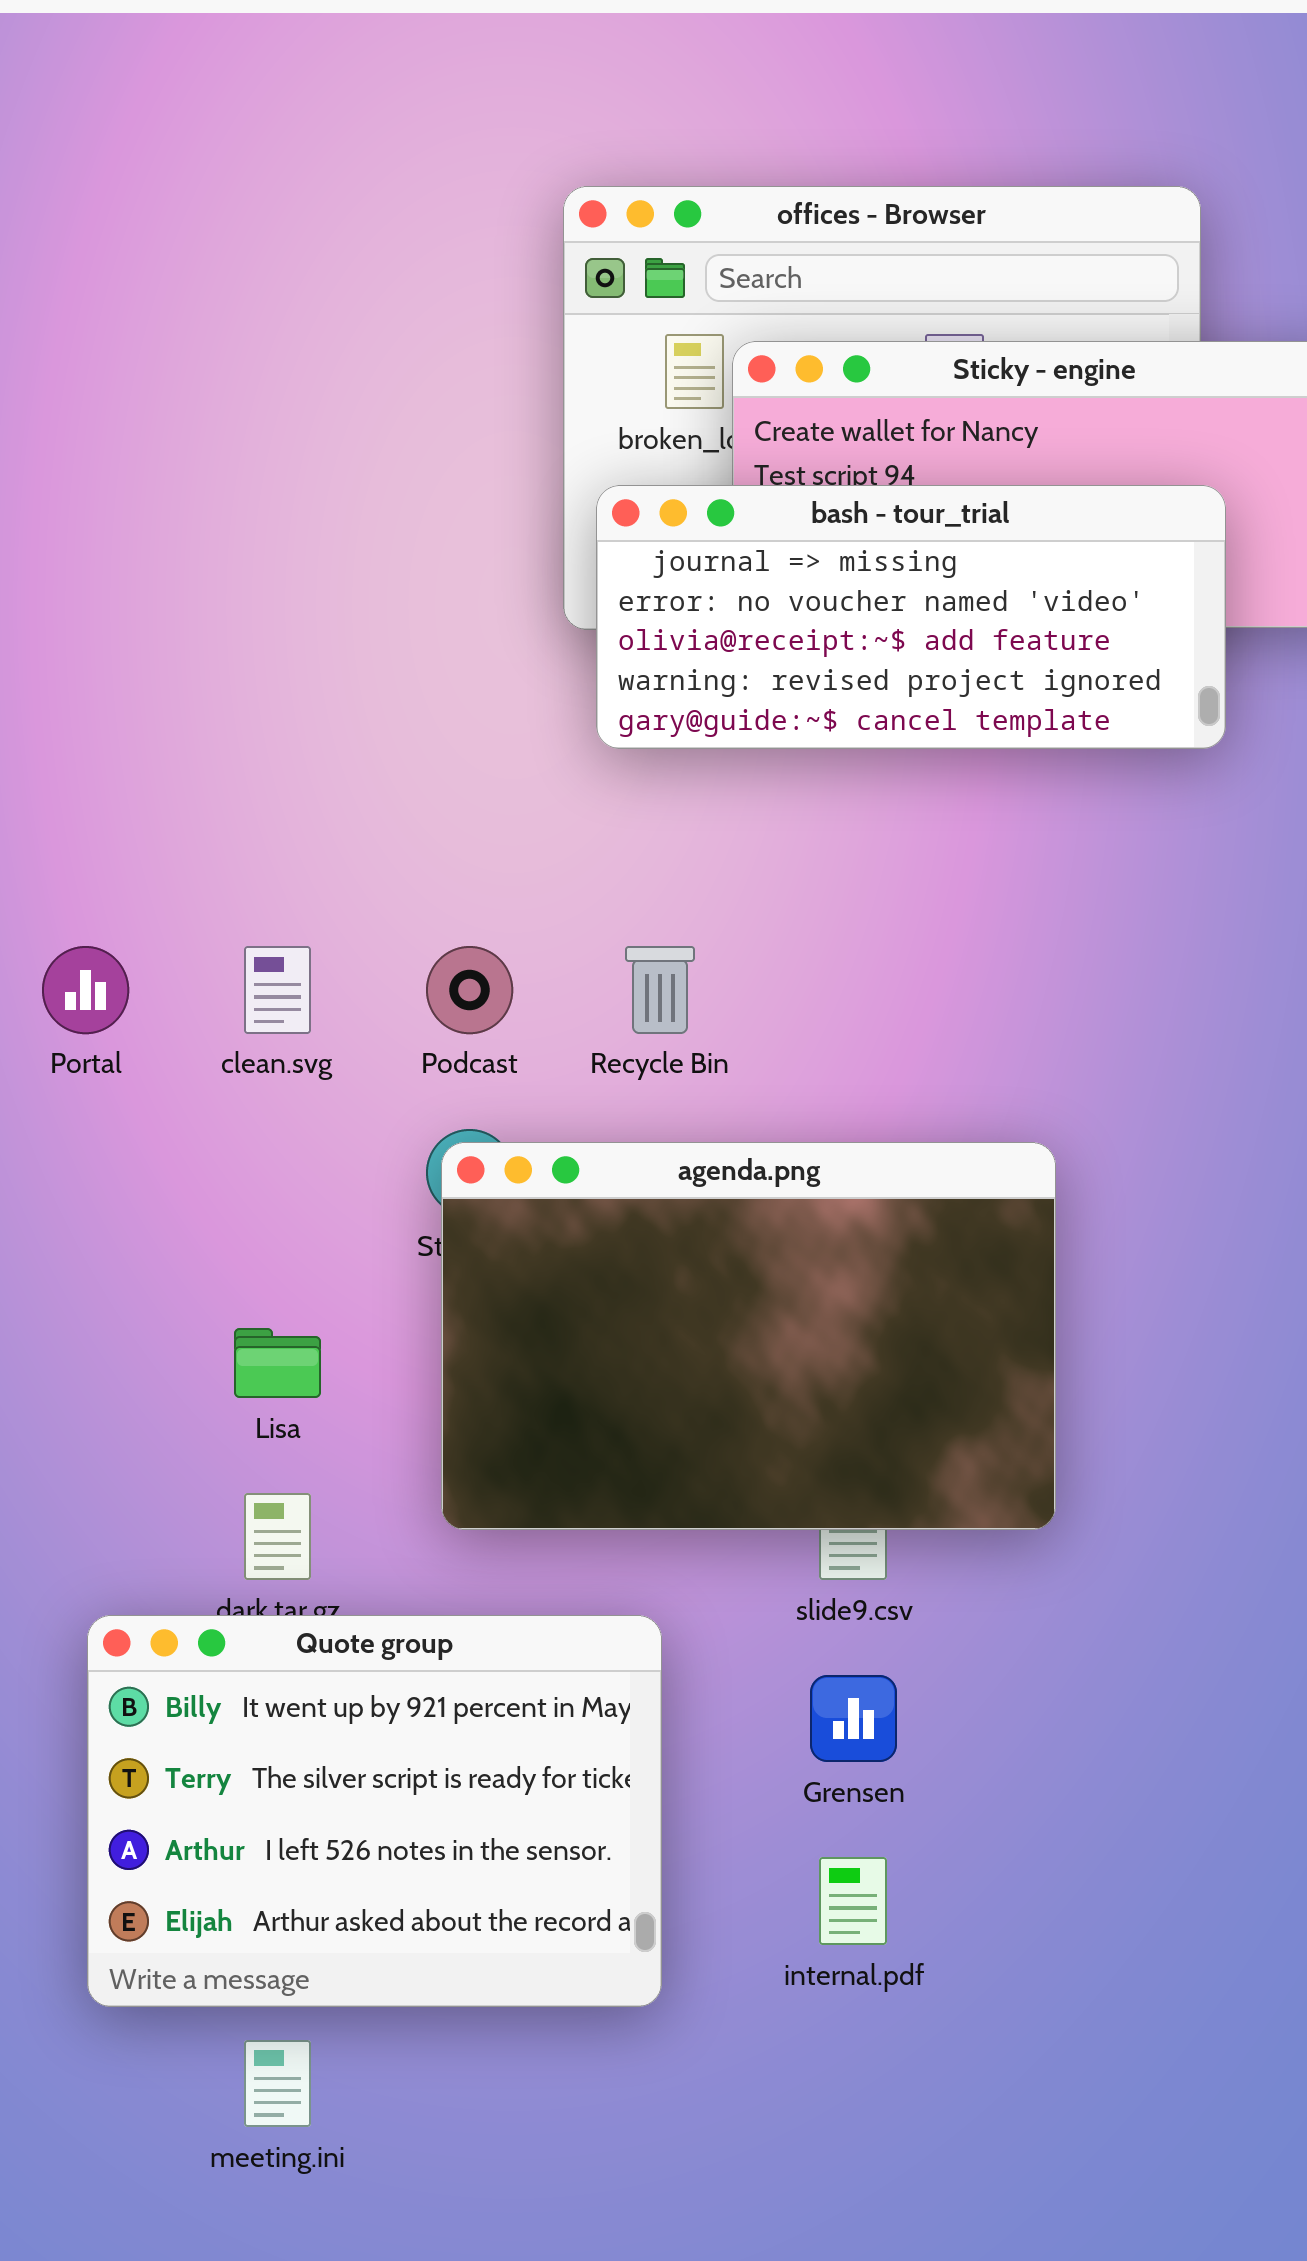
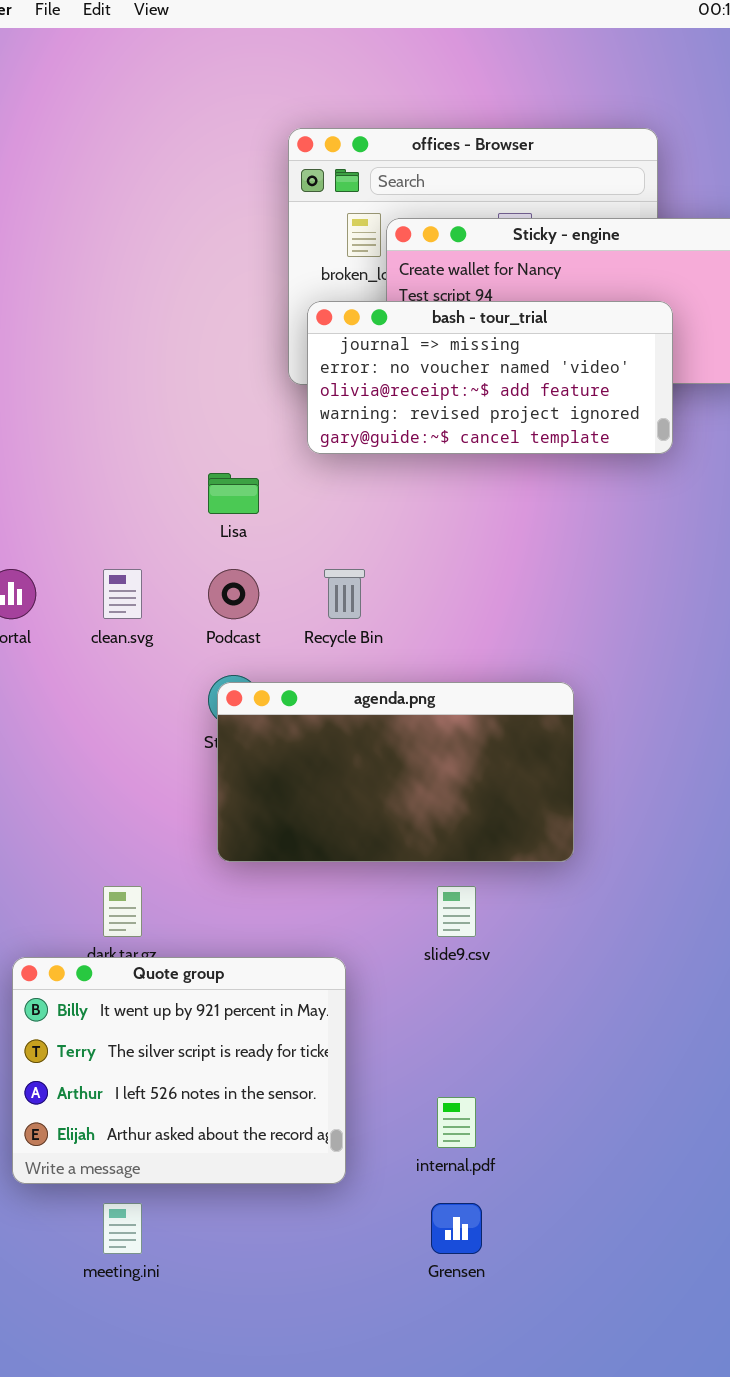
agenda.png: [441,1142,1056,1530] -> [217,682,574,862], resized
Lisa: [234,1328,321,1398] -> [208,473,259,514], moved
Grensen: [810,1675,897,1762] -> [431,1203,482,1254], moved

